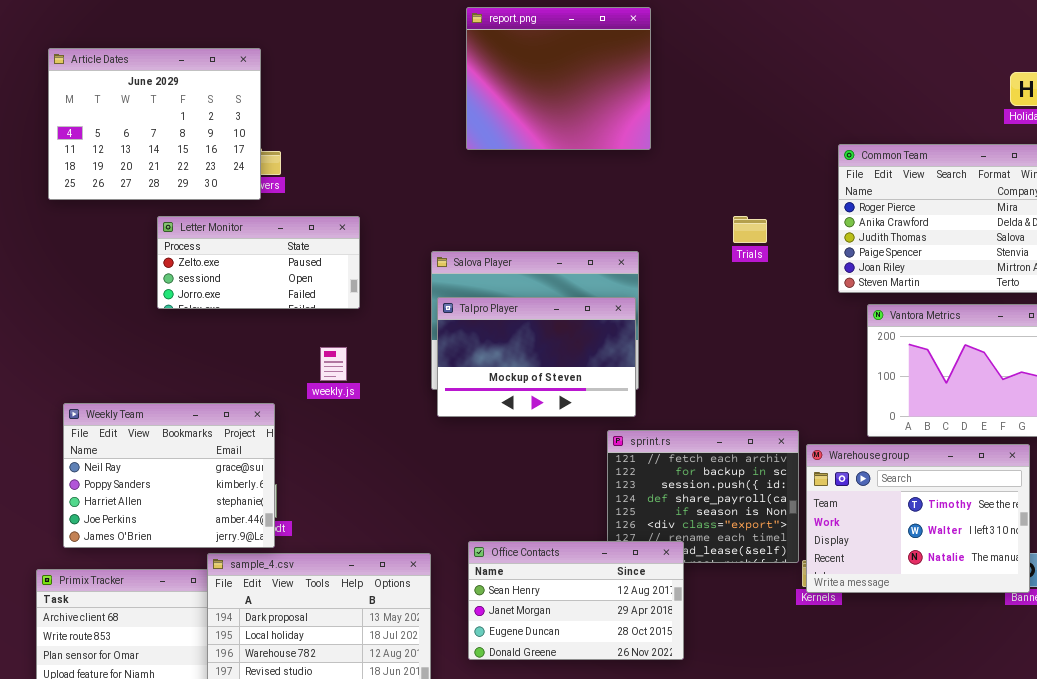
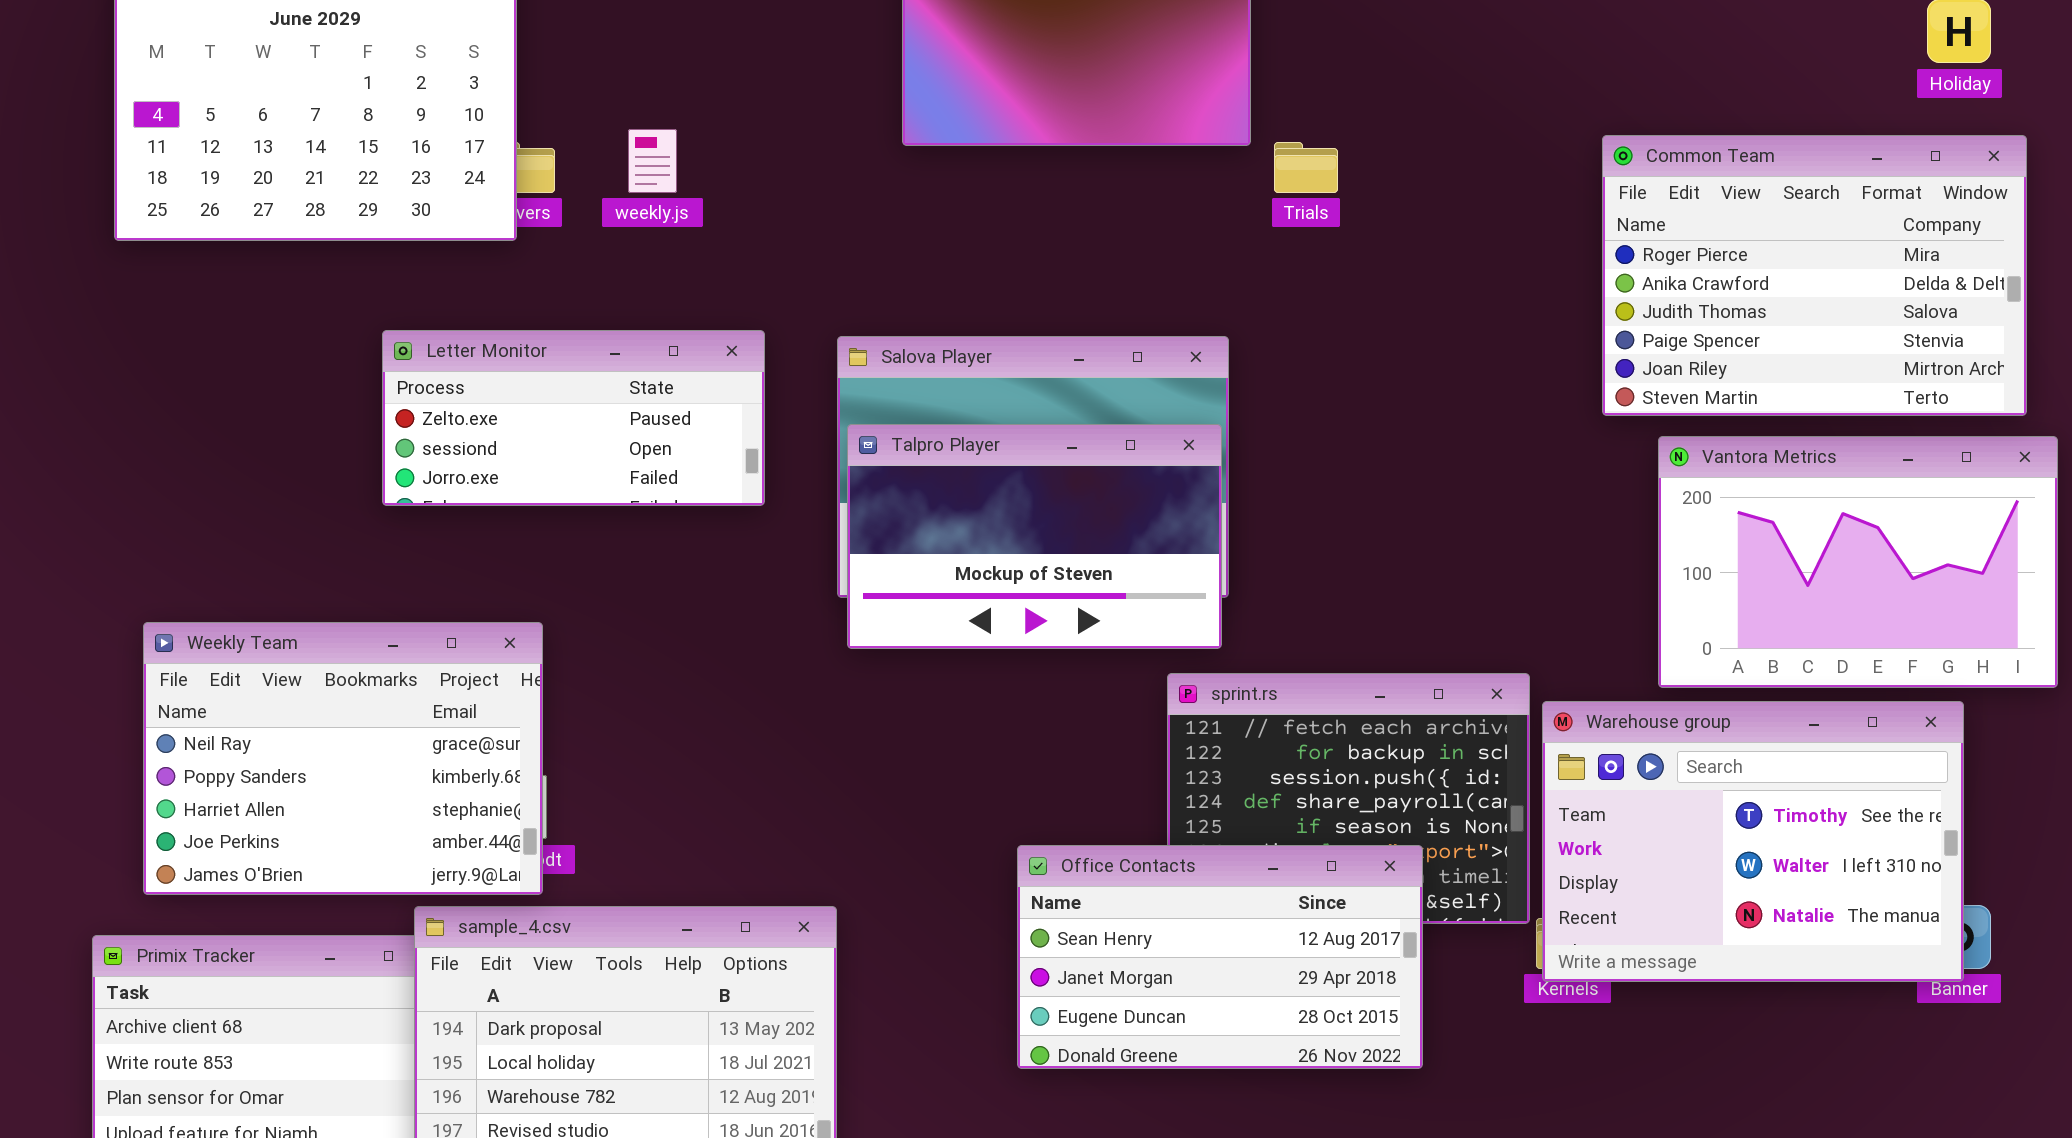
Letter Monitor: [157,216,360,309] -> [382,330,765,506], moved
Trials: [733,216,767,243] -> [1274,142,1338,193], moved
weekly.js: [320,347,347,381] -> [628,129,677,193], moved
Office Contacts: [468,541,684,660] -> [1017,845,1423,1069], moved

